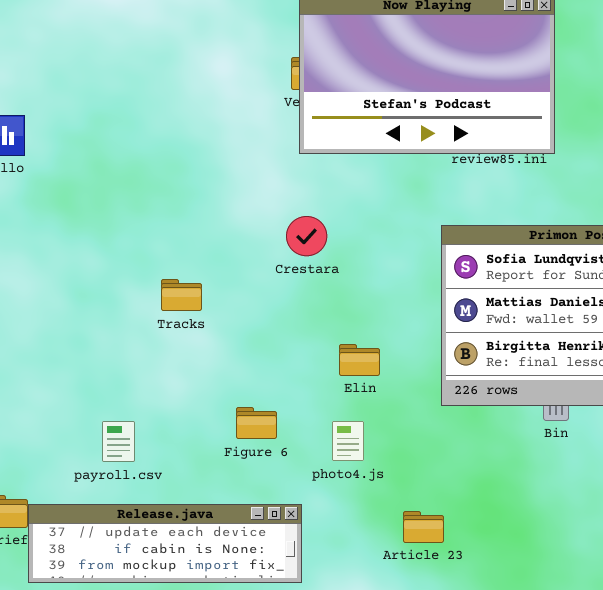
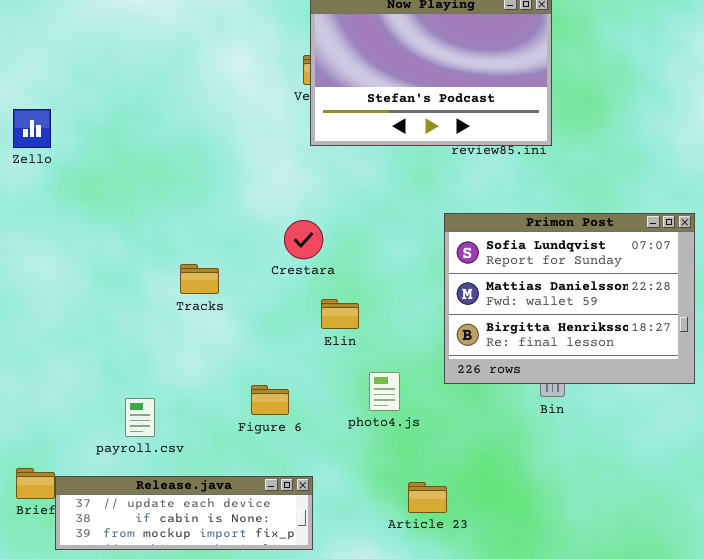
Crestara: [286,216,327,256] -> [284,220,323,259], moved
Elin: [339,344,380,376] -> [321,299,359,329], moved
photo4.js: [332,421,364,461] -> [369,372,400,411], moved

